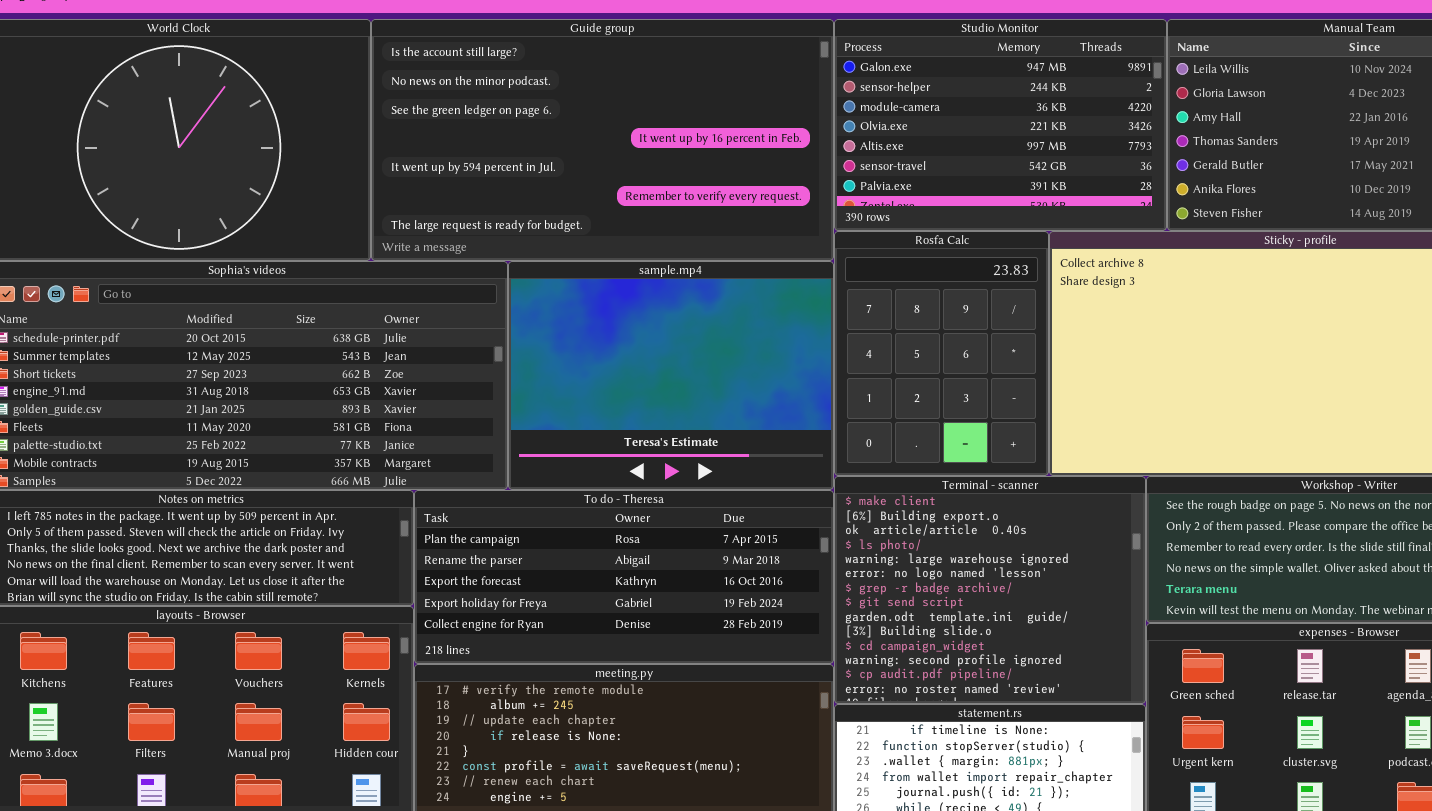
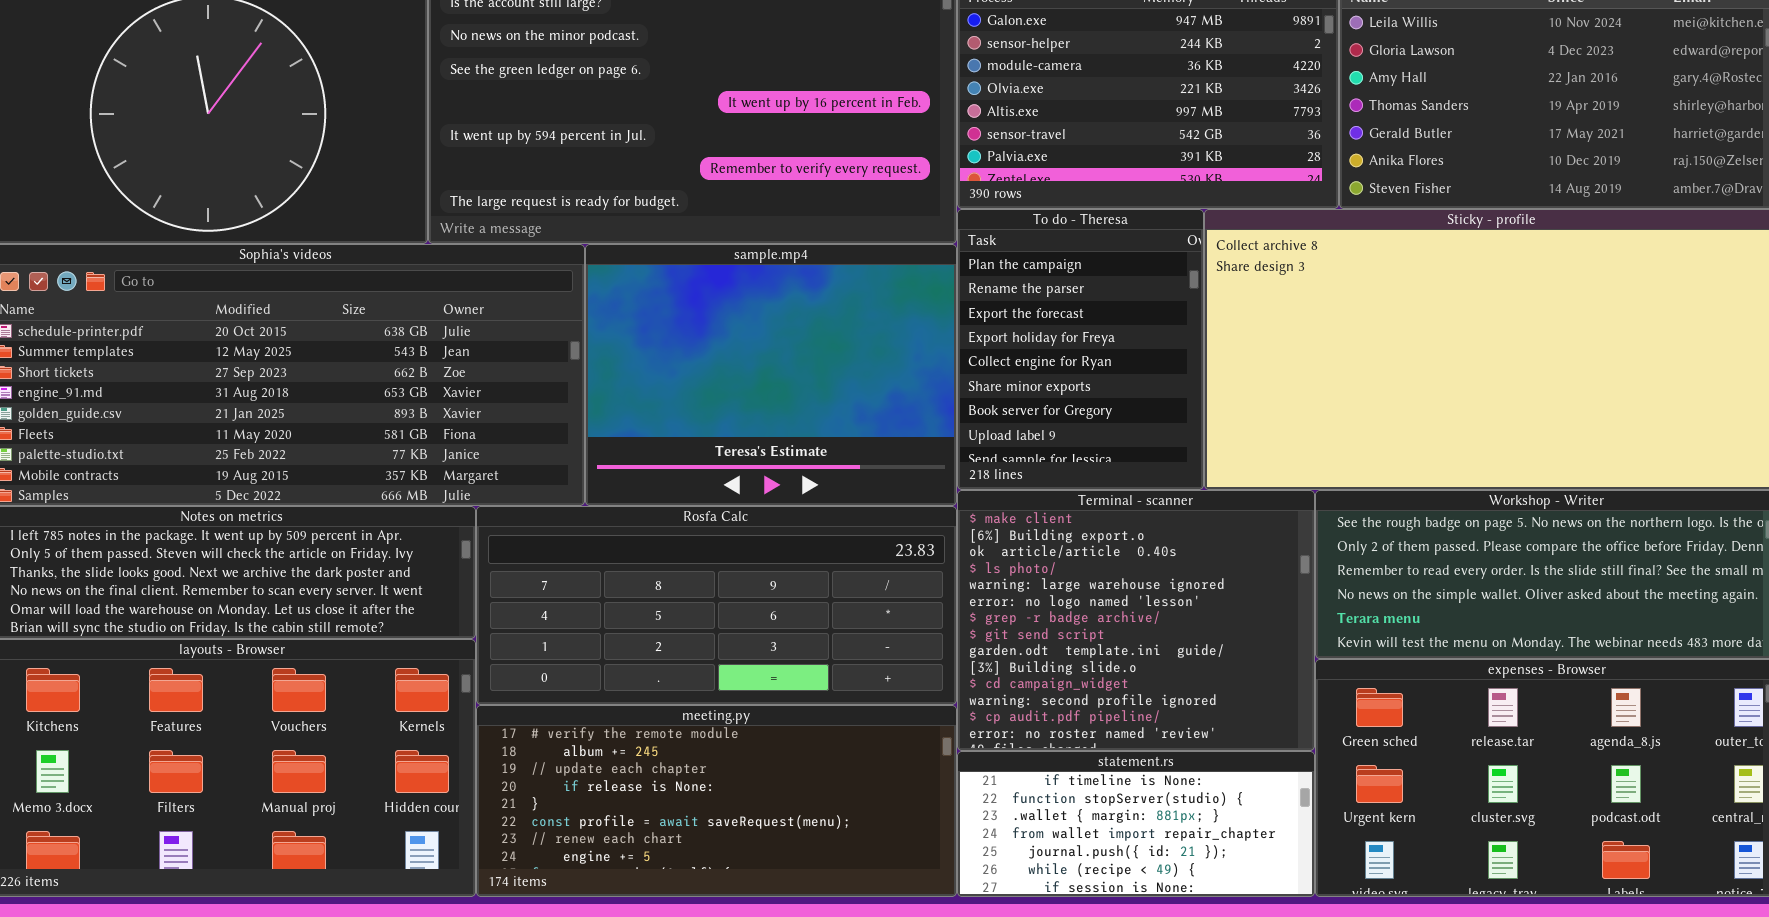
Rosfa Calc: [834,231,1049,476] -> [476,506,957,705], moved, resized
To do - Theresa: [414,490,834,664] -> [957,209,1204,490], moved, resized

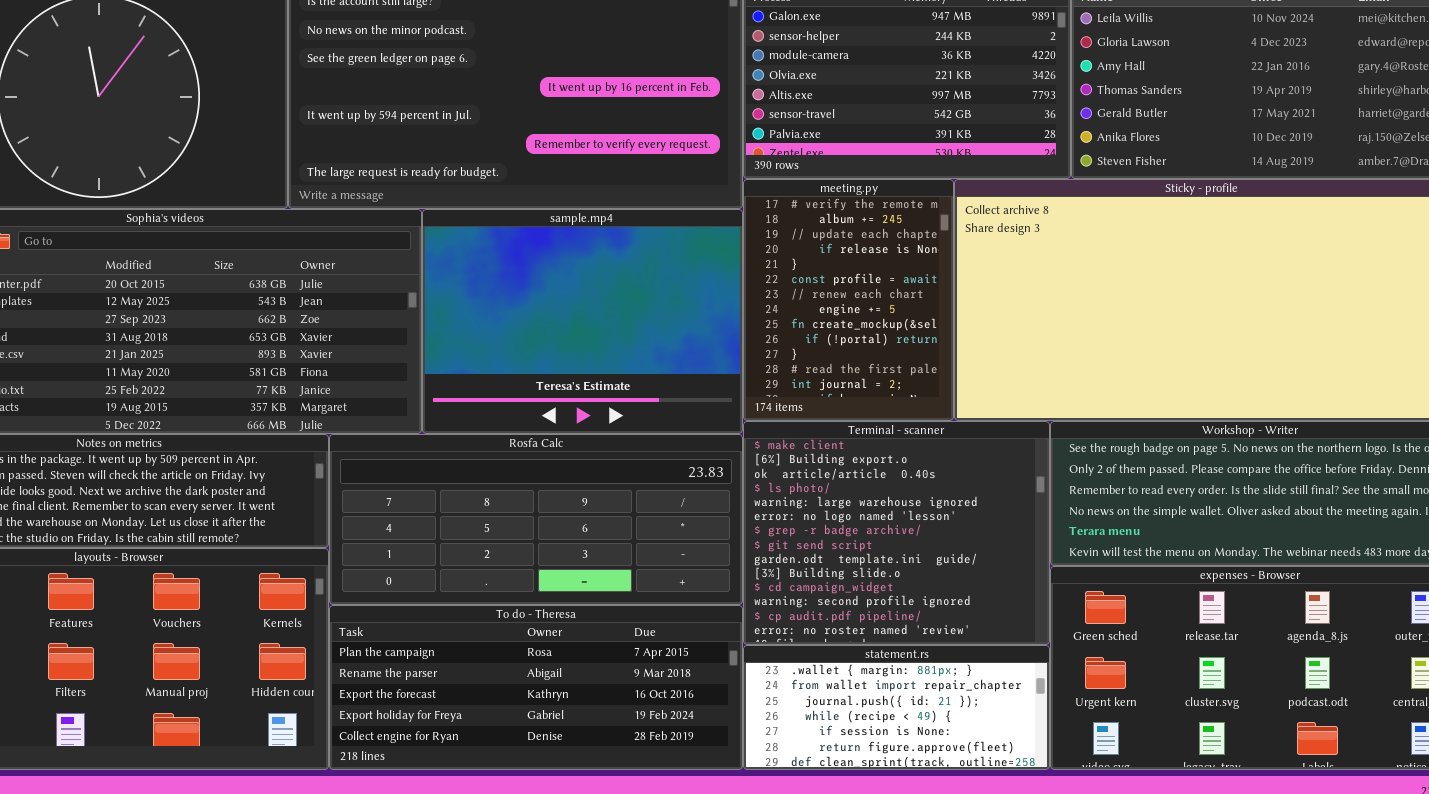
To do - Theresa: [957,209,1204,490] -> [329,605,743,770], moved, resized
meeting.py: [476,705,957,897] -> [743,179,954,421], moved, resized
statement.rs: [957,751,1315,897] -> [743,645,1050,770], scrolled down 2 rows

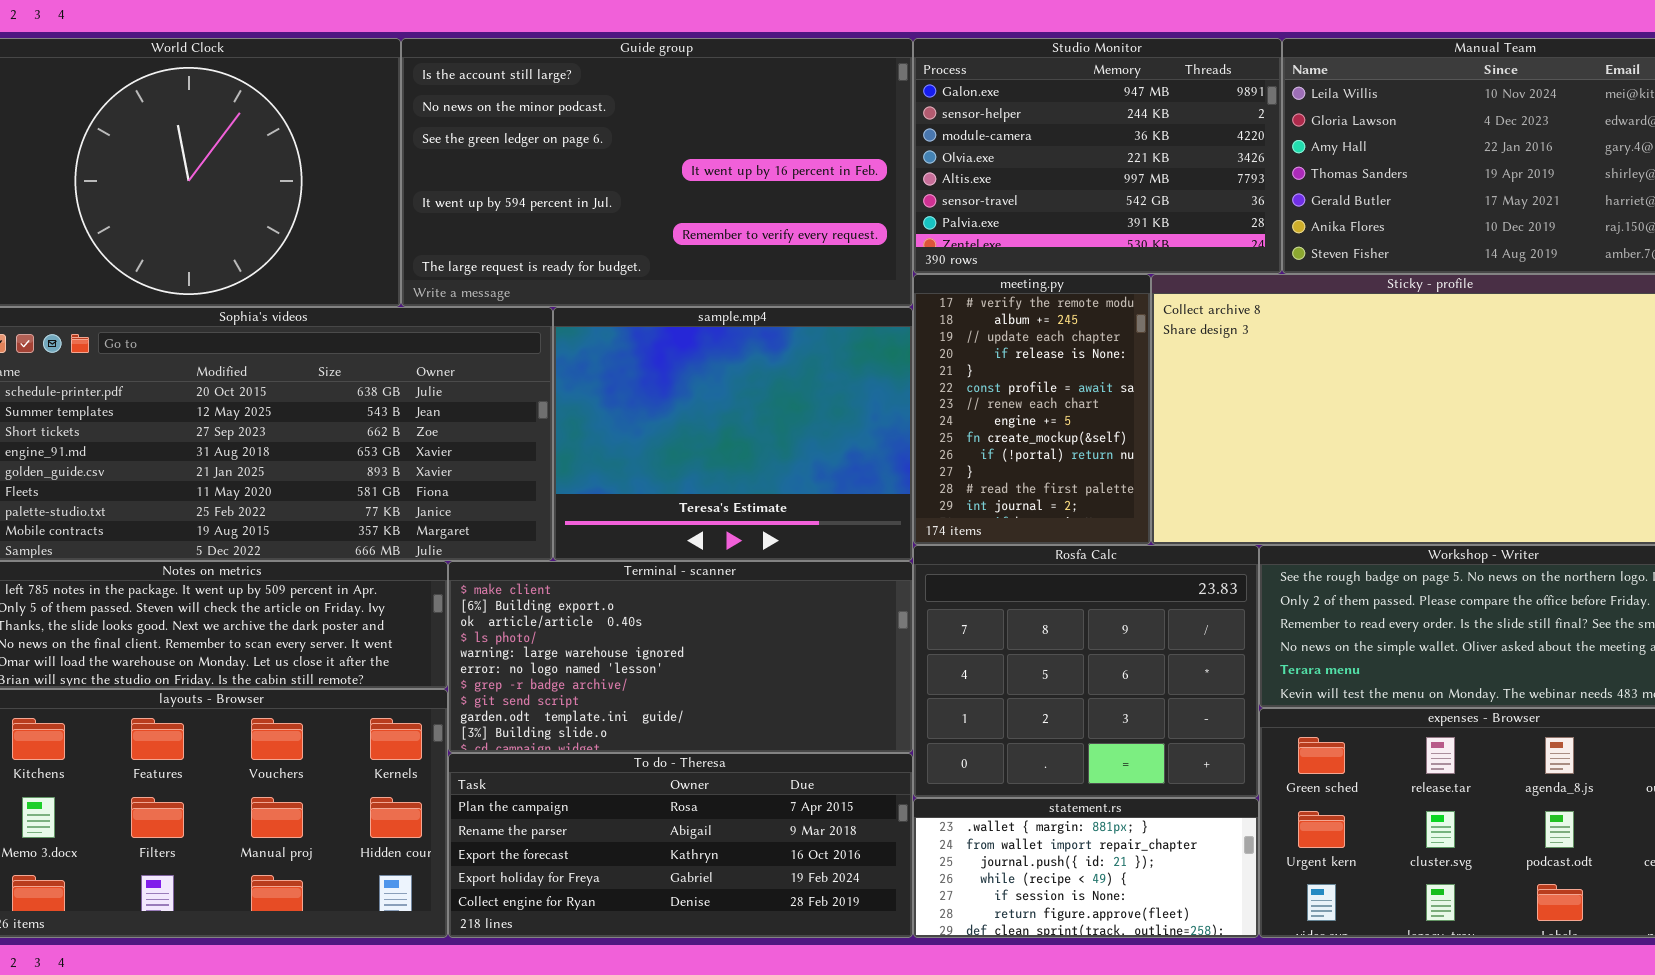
Terminal - scanner: [743,421,1050,645] -> [448,561,913,753], moved, resized
Rosfa Calc: [329,434,743,605] -> [913,545,1259,798], moved, resized

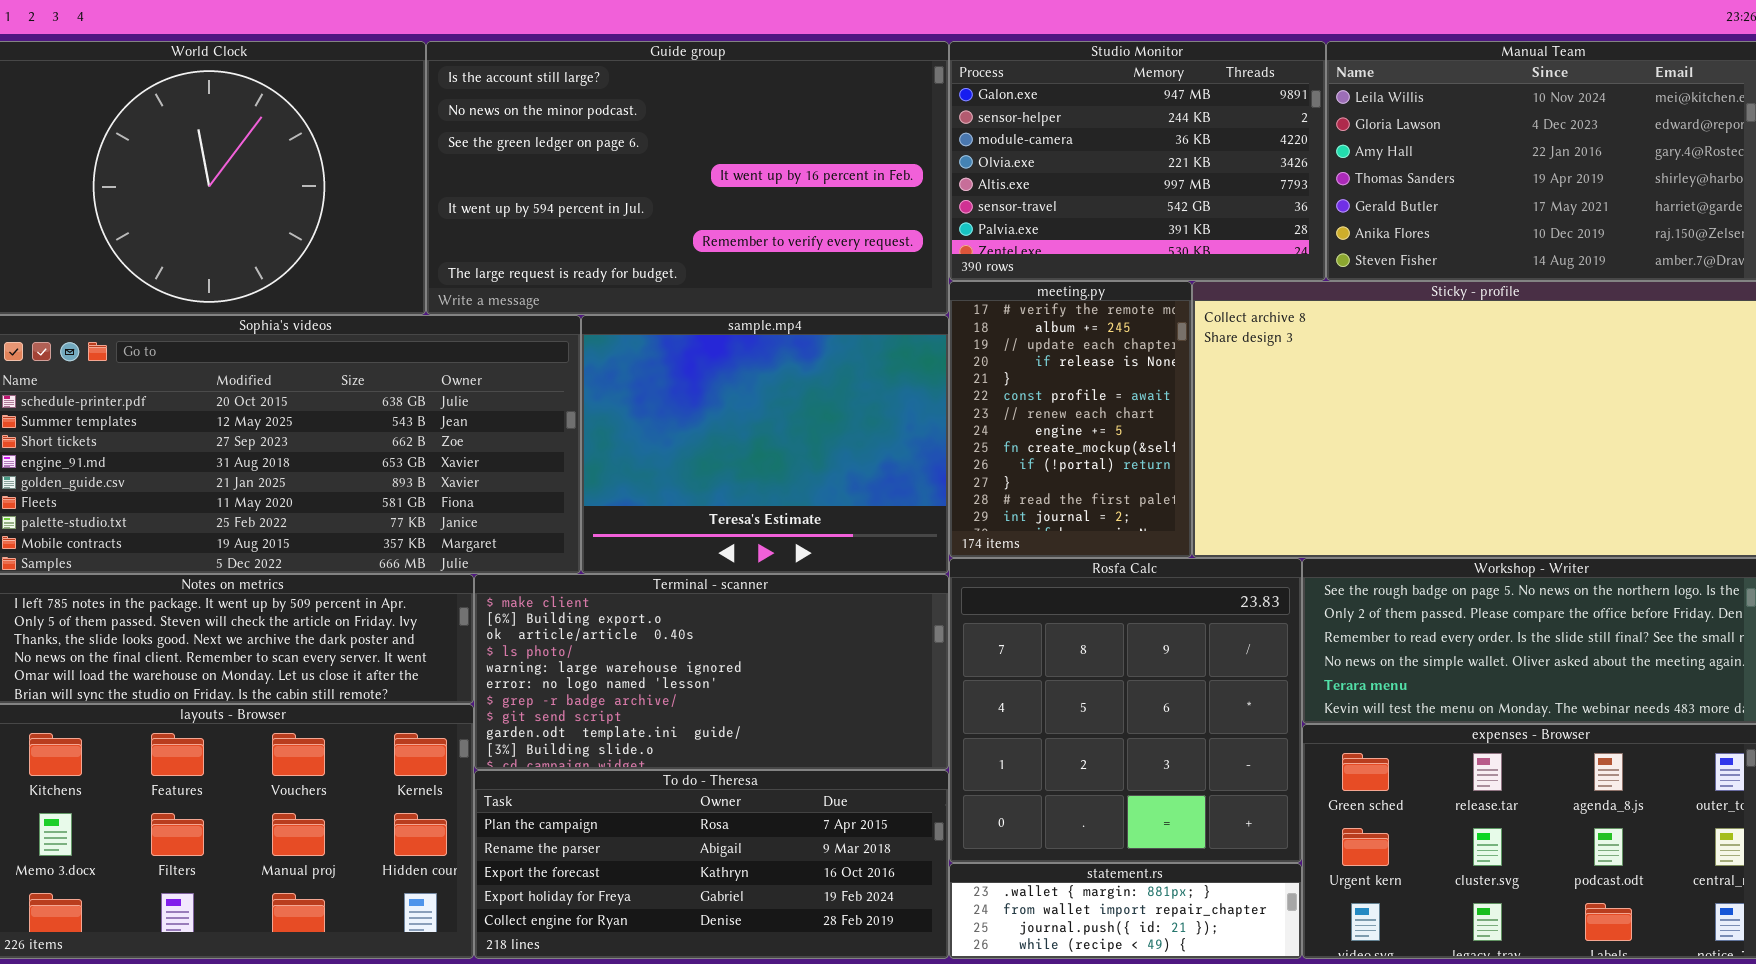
Rosfa Calc: [913,545,1259,798] -> [949,558,1302,863], resized
statement.rs: [913,798,1259,938] -> [949,863,1302,959], resized

